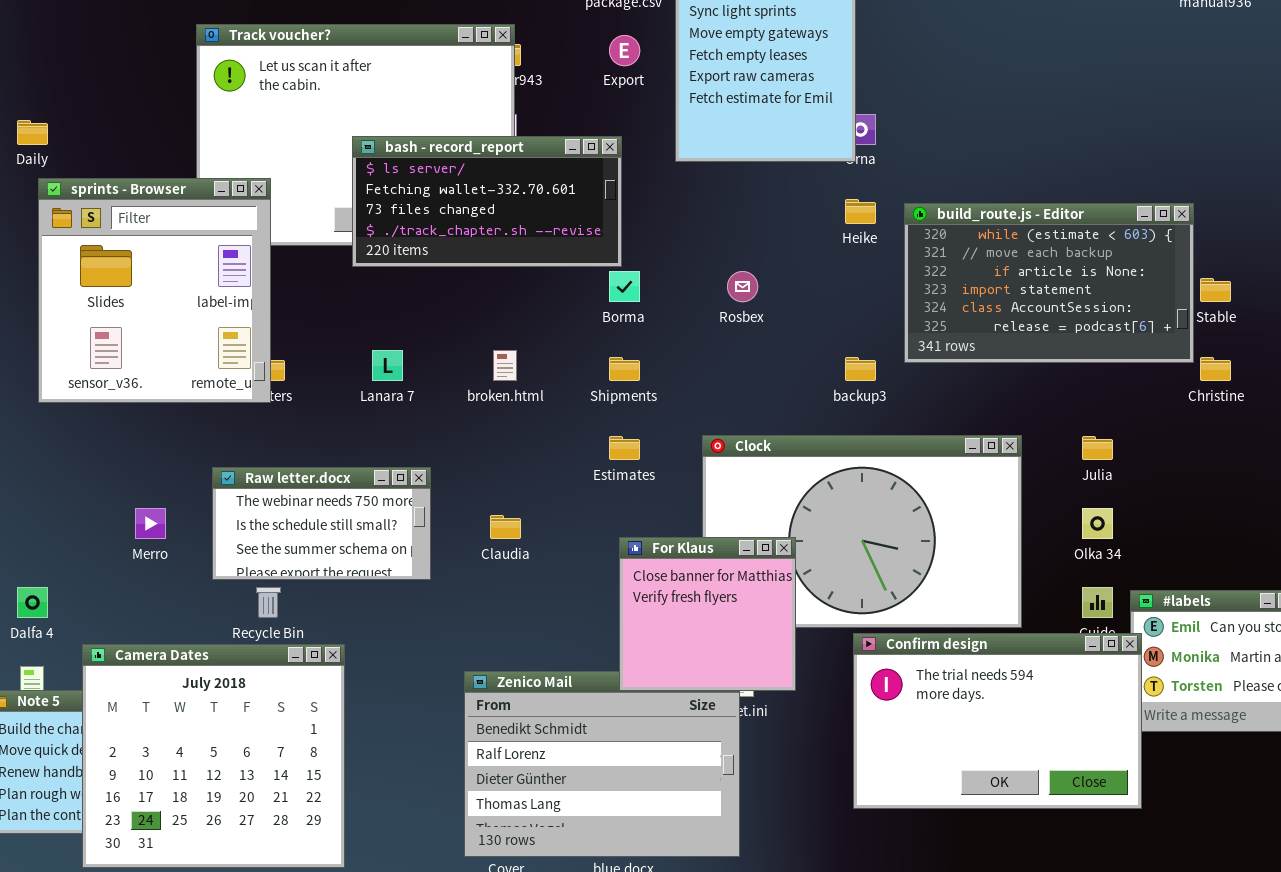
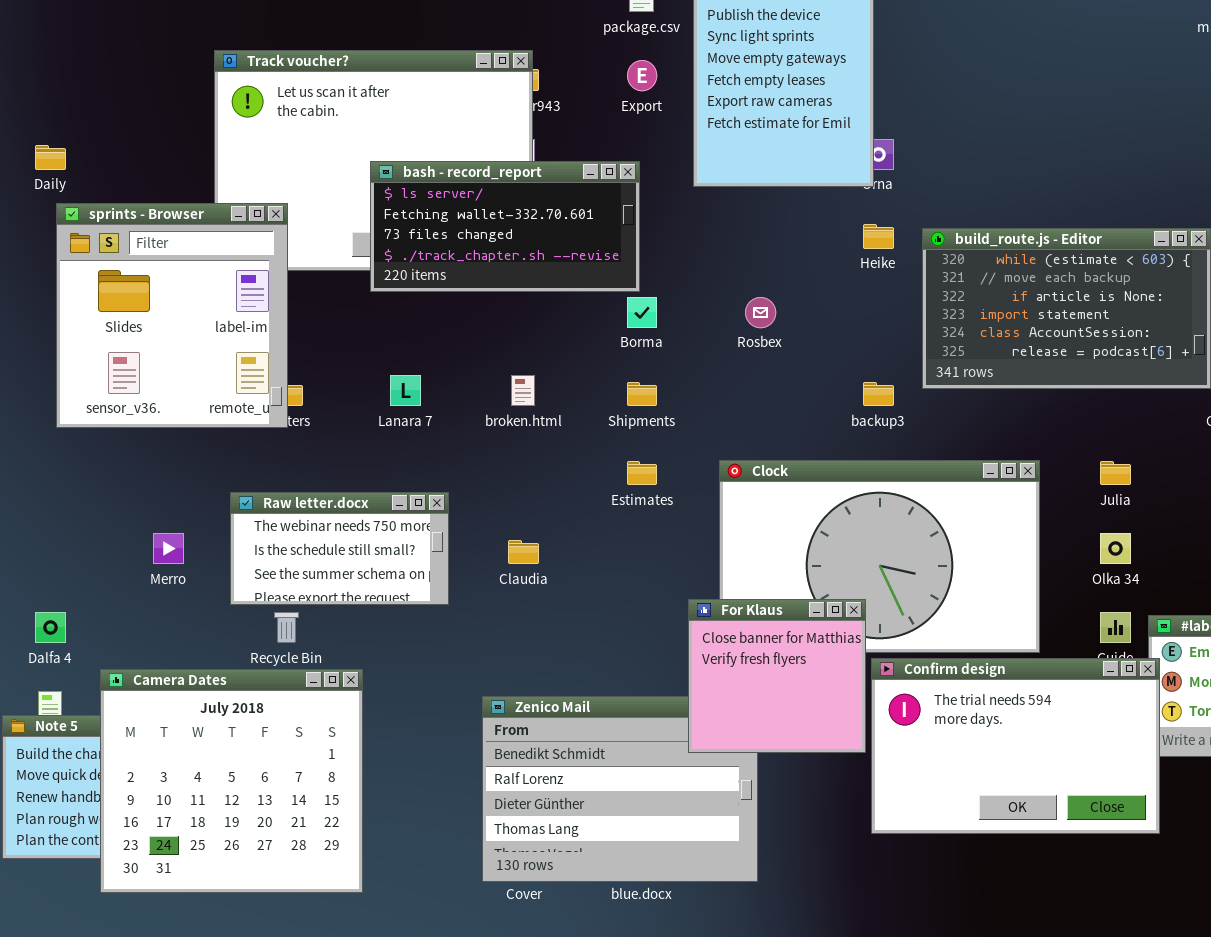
For Klaus: [619,537,796,691] -> [688,599,866,753], moved

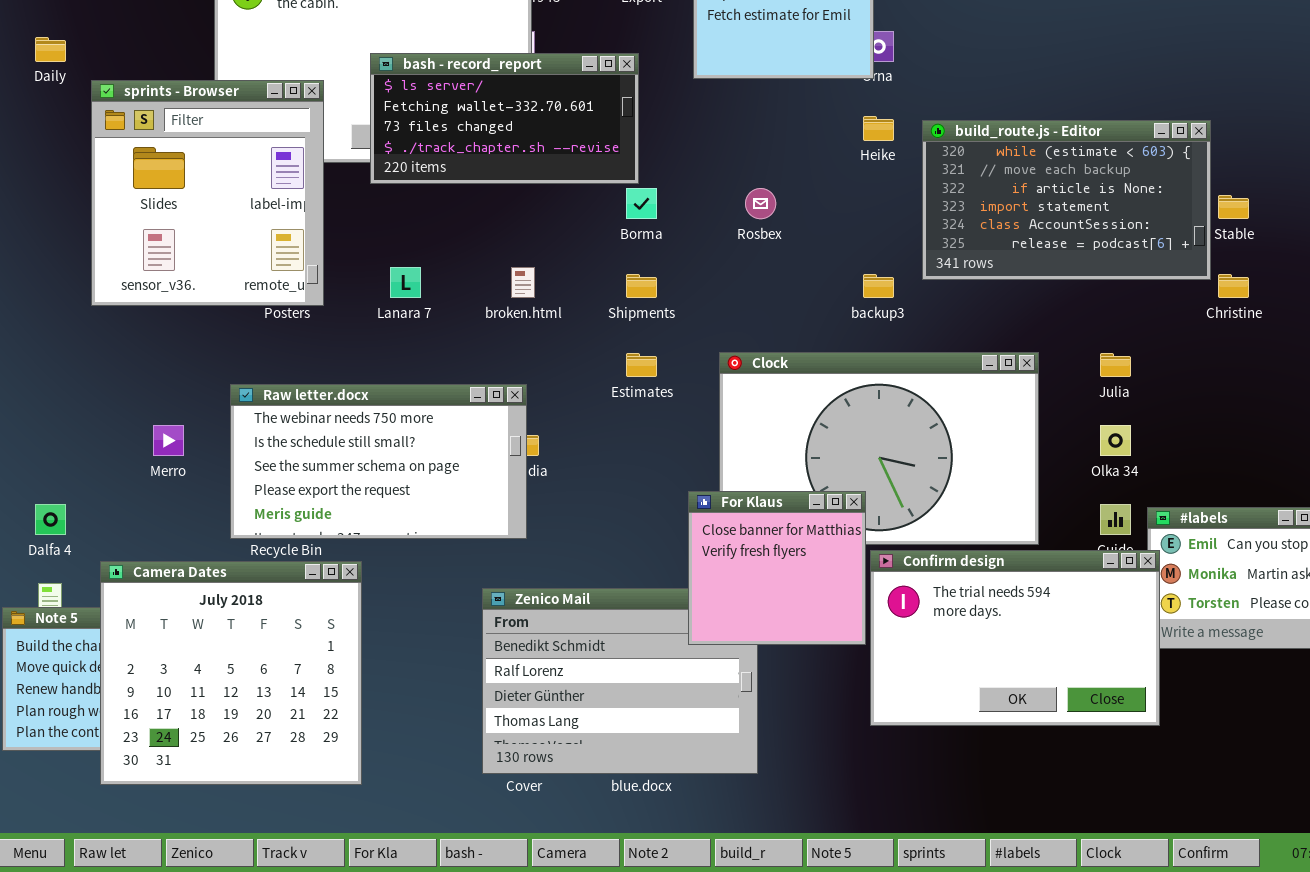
sprints - Browser: [56,203,288,428] -> [91,80,324,306], moved
Raw letter.docx: [230,492,449,605] -> [230,384,527,539], resized

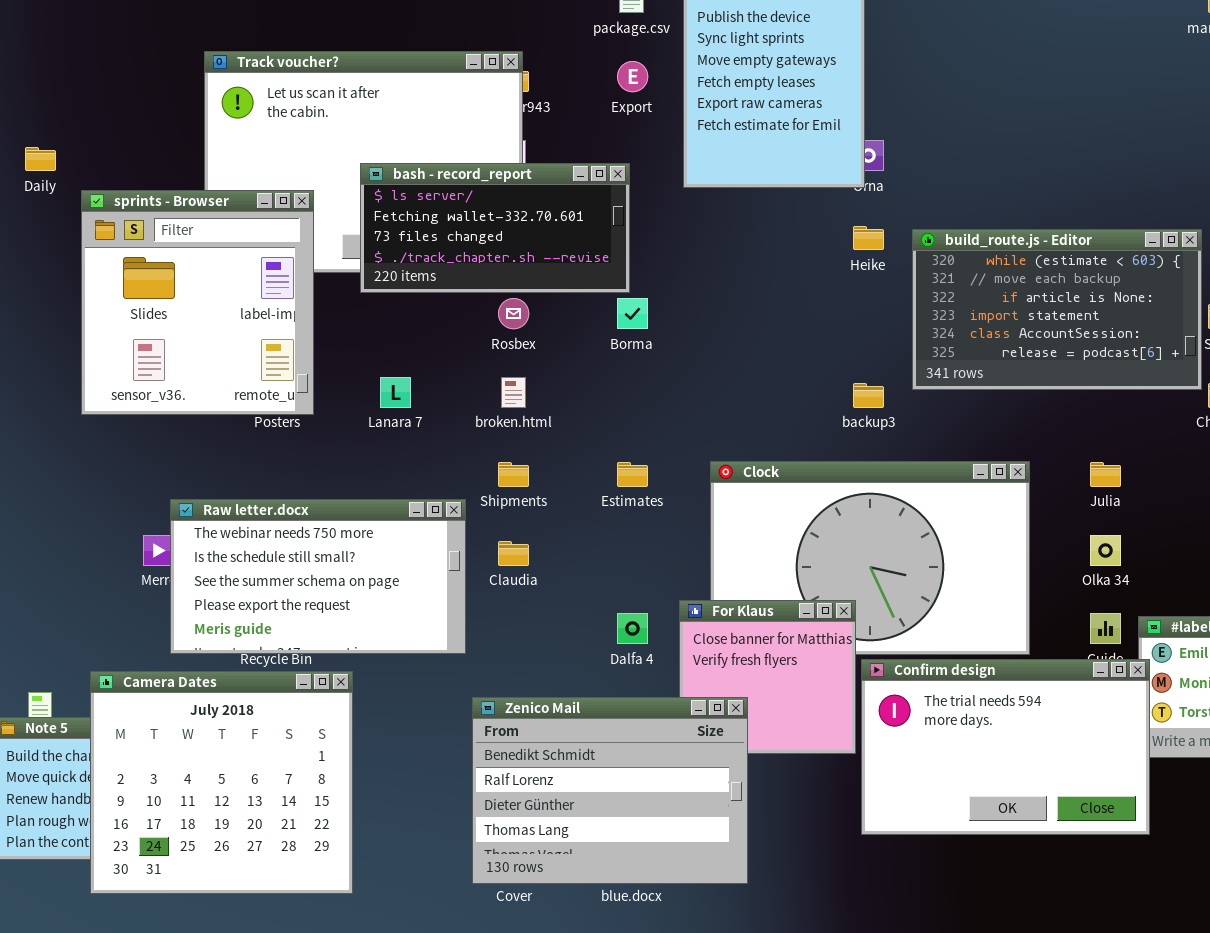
Rosbex: [745,188,776,219] -> [498,298,529,329], moved
Shipments: [626,274,657,298] -> [498,462,529,487], moved
Raw letter.docx: [230,384,527,539] -> [170,499,466,654], moved
Dalfa 4: [35,504,66,535] -> [617,613,648,644], moved
Zenico Mail: [482,588,758,774] -> [472,697,748,884], raised

